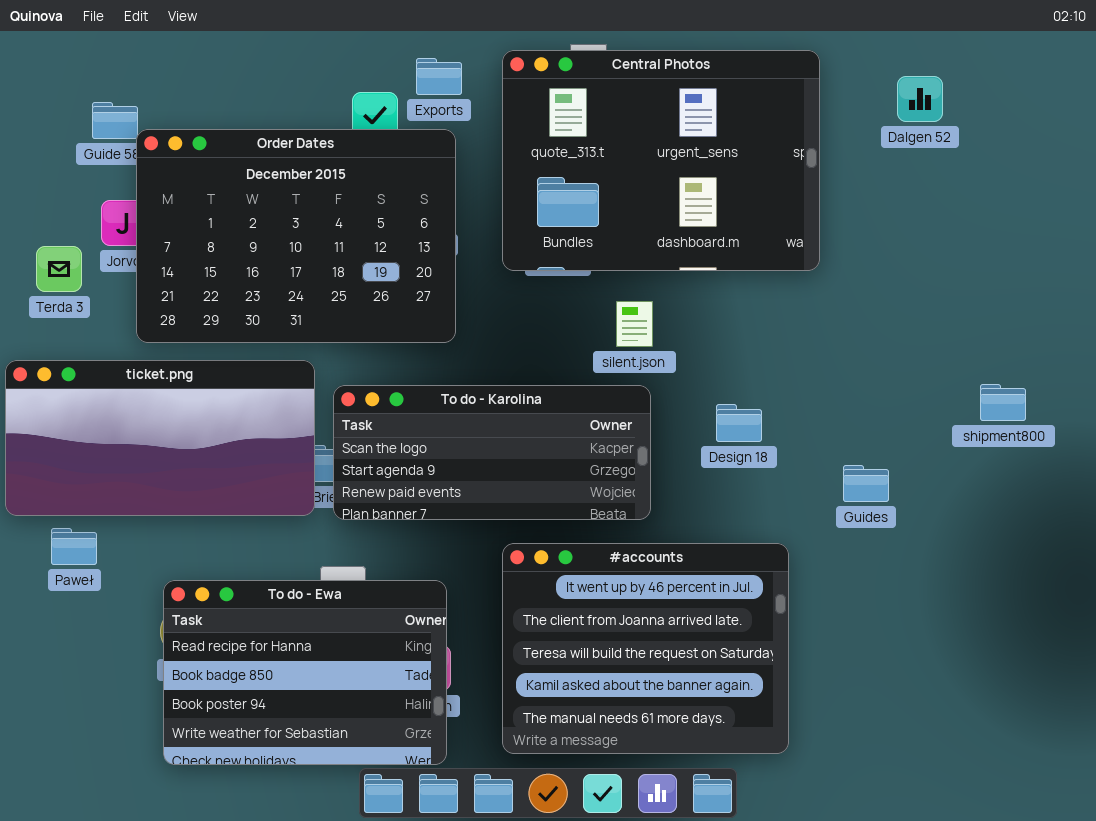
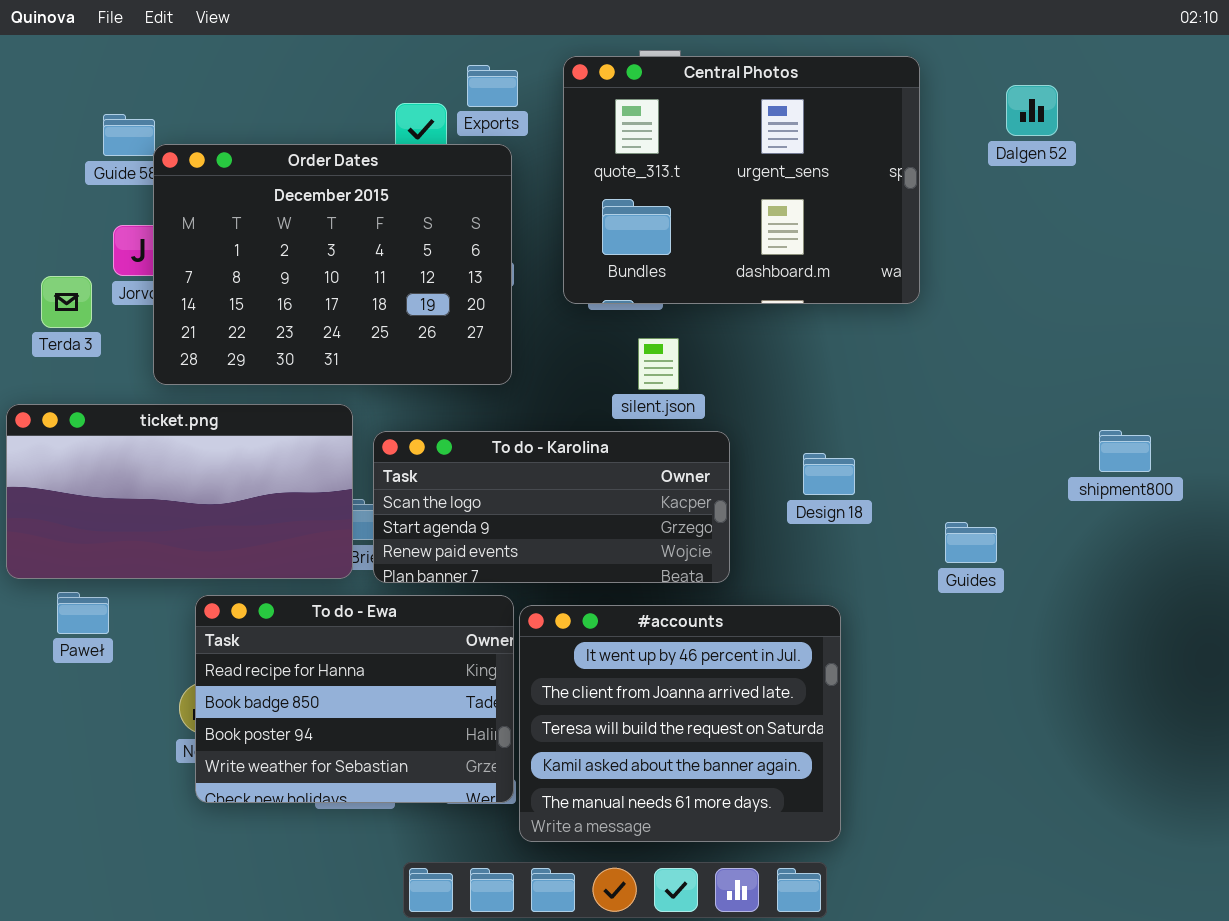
silent.json: [616,301,653,347] -> [638,338,679,390], moved
#accounts: [502,543,789,754] -> [519,605,841,842], moved
To do - Ewa: [163,580,447,765] -> [195,595,514,803], moved

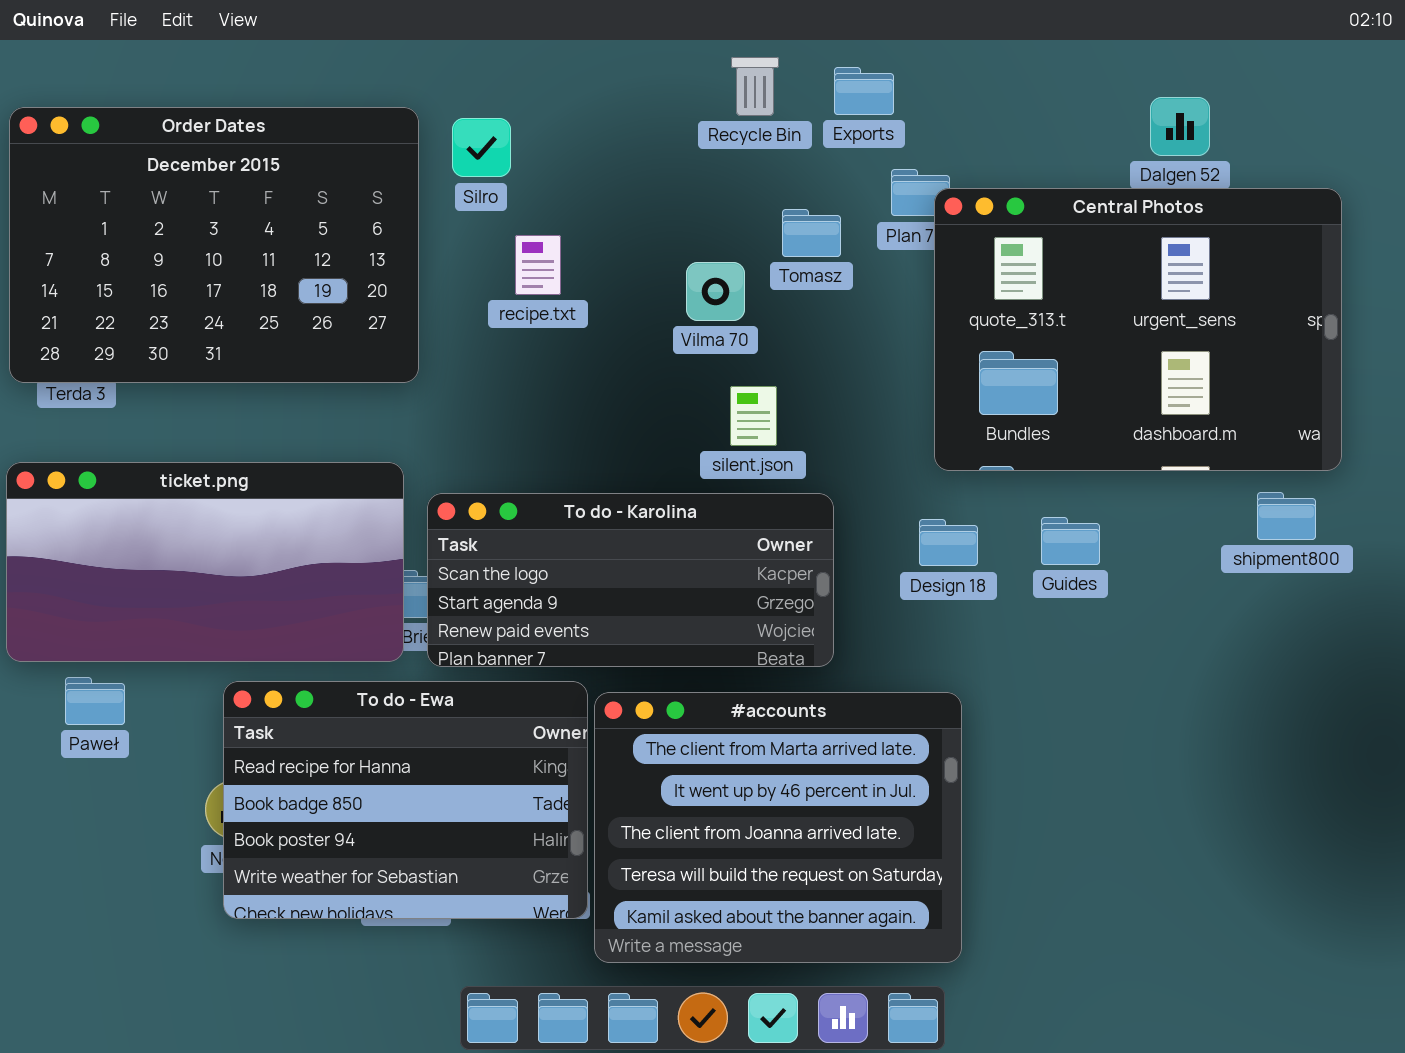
Central Photos: [563,56,920,304] -> [934,188,1342,471], moved
Exports: [467,65,518,107] -> [834,67,894,115], moved
Order Dates: [153,144,512,385] -> [9,107,419,383], moved
Guides: [945,522,997,563] -> [1041,517,1100,565], moved
#accounts: [519,605,841,842] -> [594,692,962,963], scrolled up 1 row

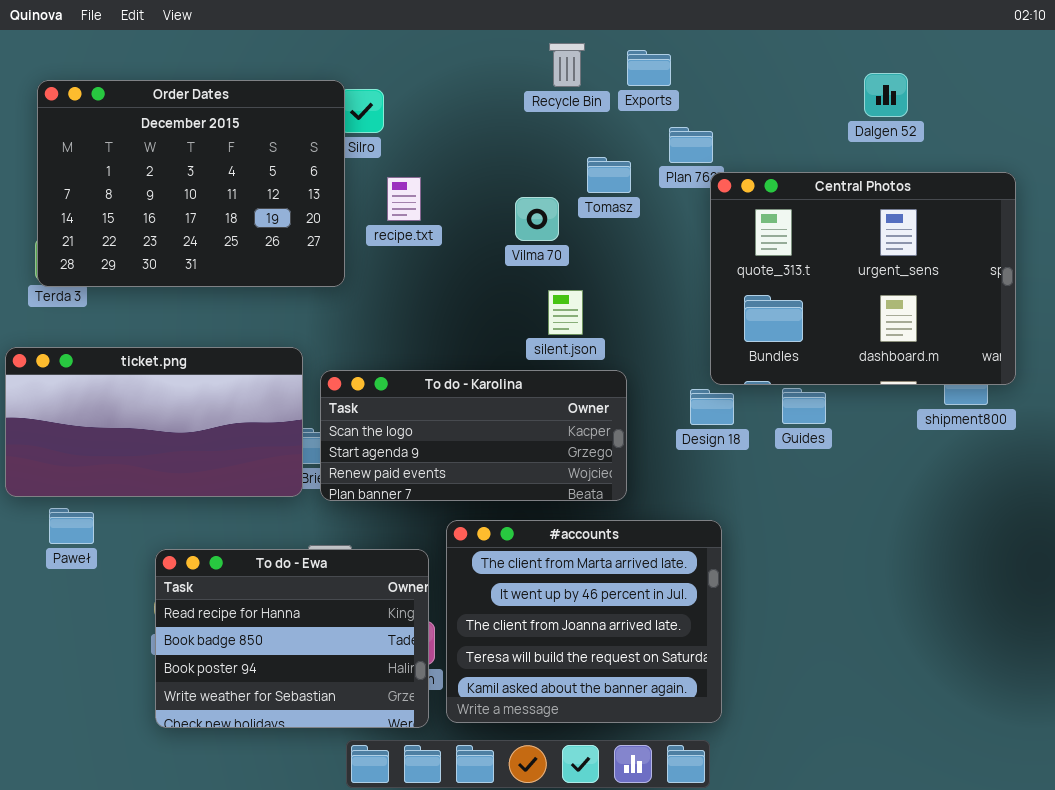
Order Dates: [9,107,419,383] -> [37,80,345,287], moved
Central Photos: [934,188,1342,471] -> [710,172,1016,385], moved
To do - Ewa: [223,681,588,919] -> [155,549,429,728], moved

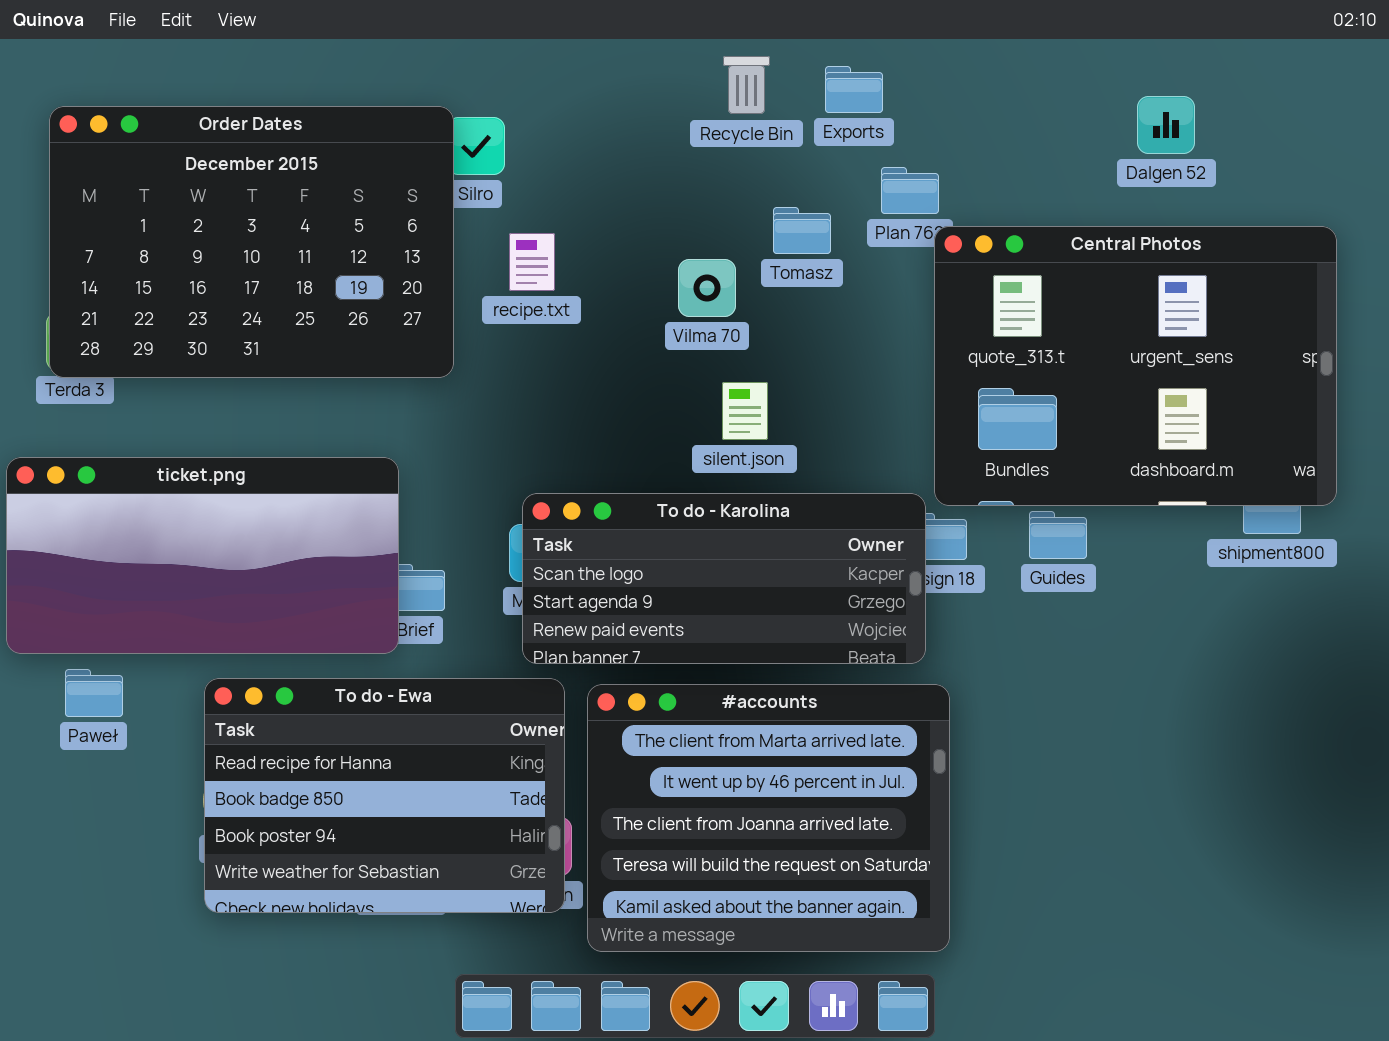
To do - Karolina: [320,370,627,501] -> [522,493,926,664], moved
To do - Ewa: [155,549,429,728] -> [204,678,565,913], moved

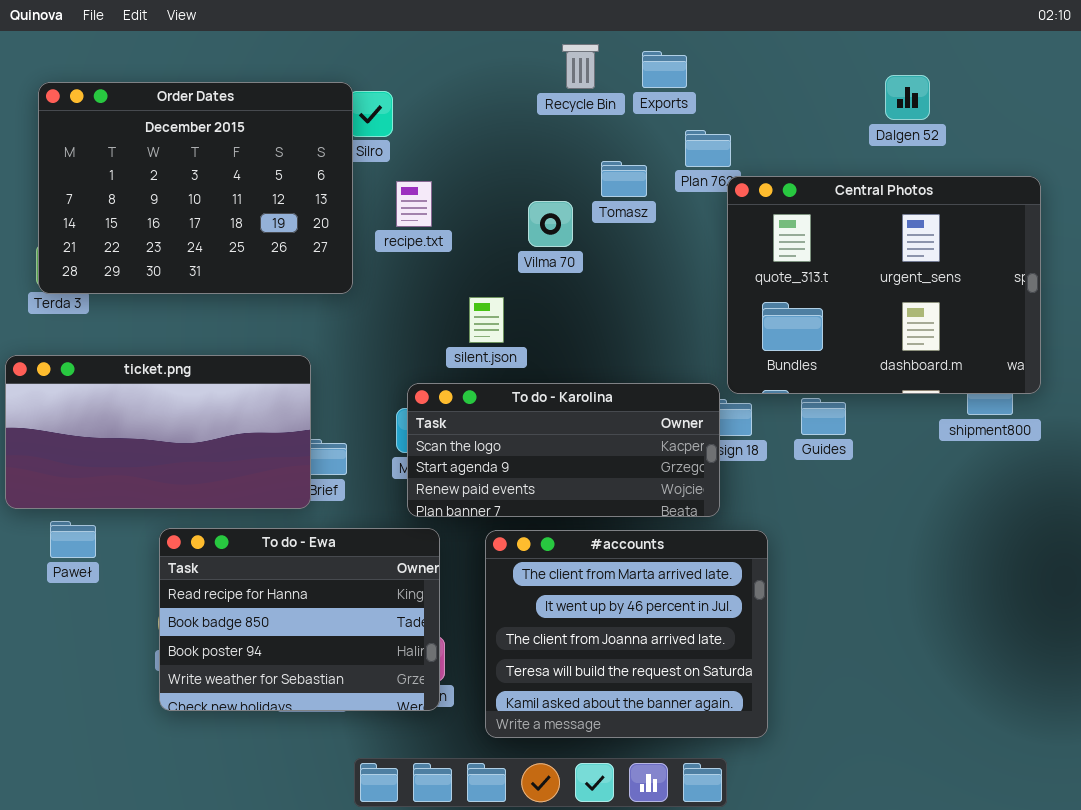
silent.json: [722,382,768,440] -> [469,297,504,343], moved
#accounts: [587,684,950,952] -> [485,530,768,738], moved

